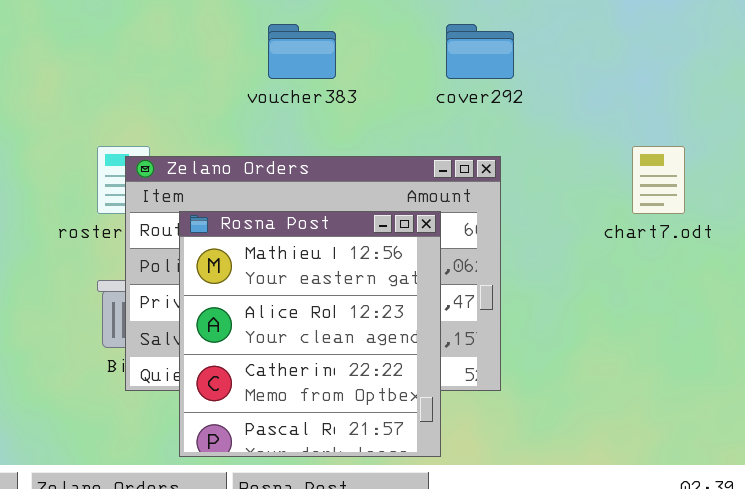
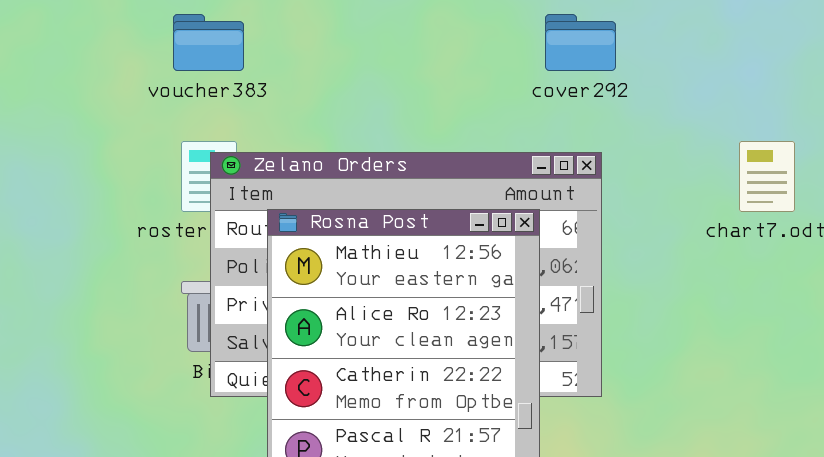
voucher383: [268,24,336,79] -> [173,14,244,71], moved

